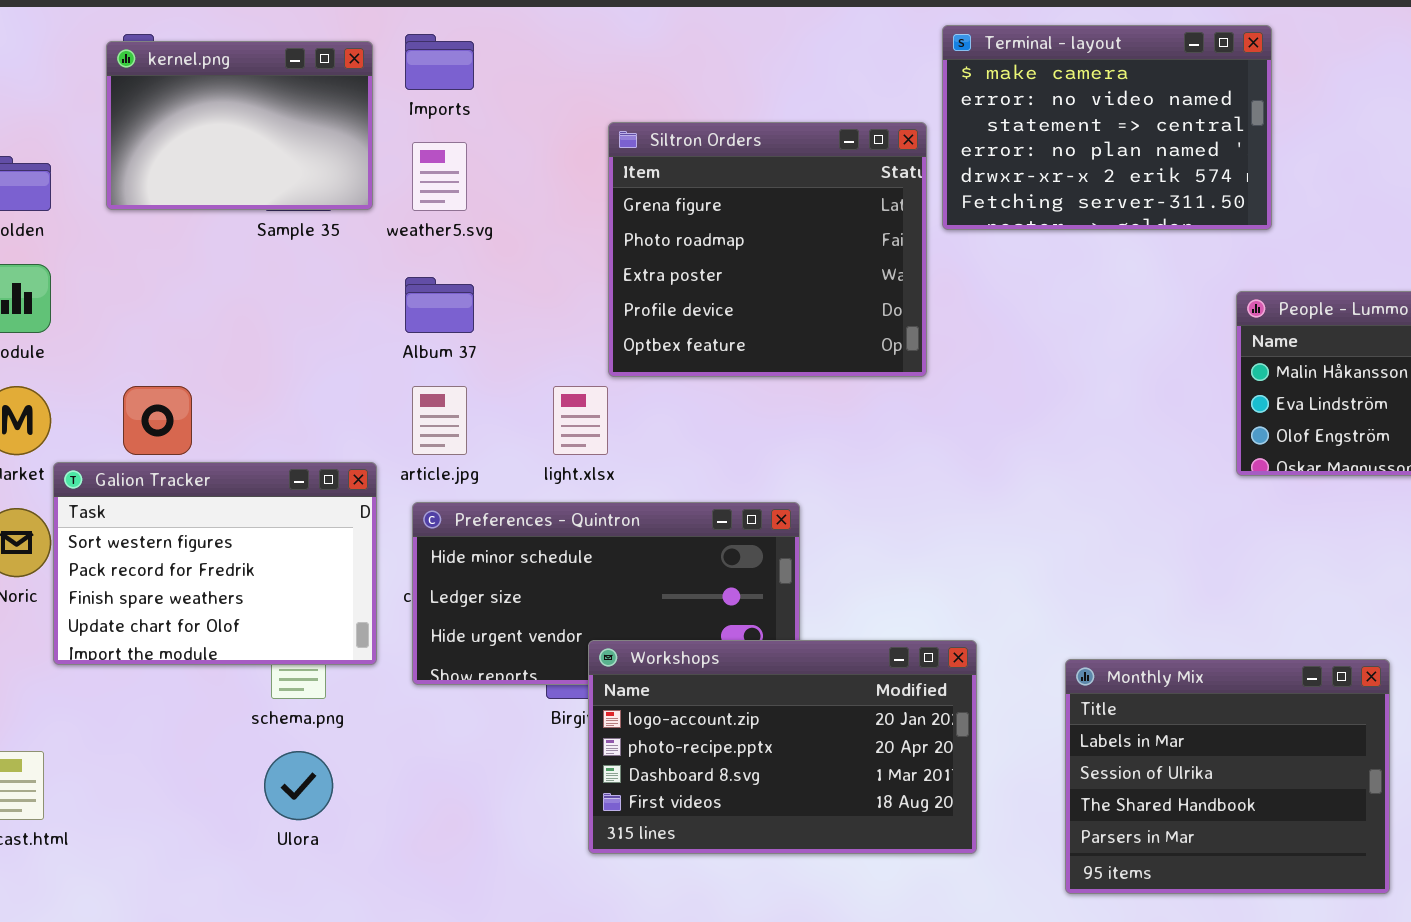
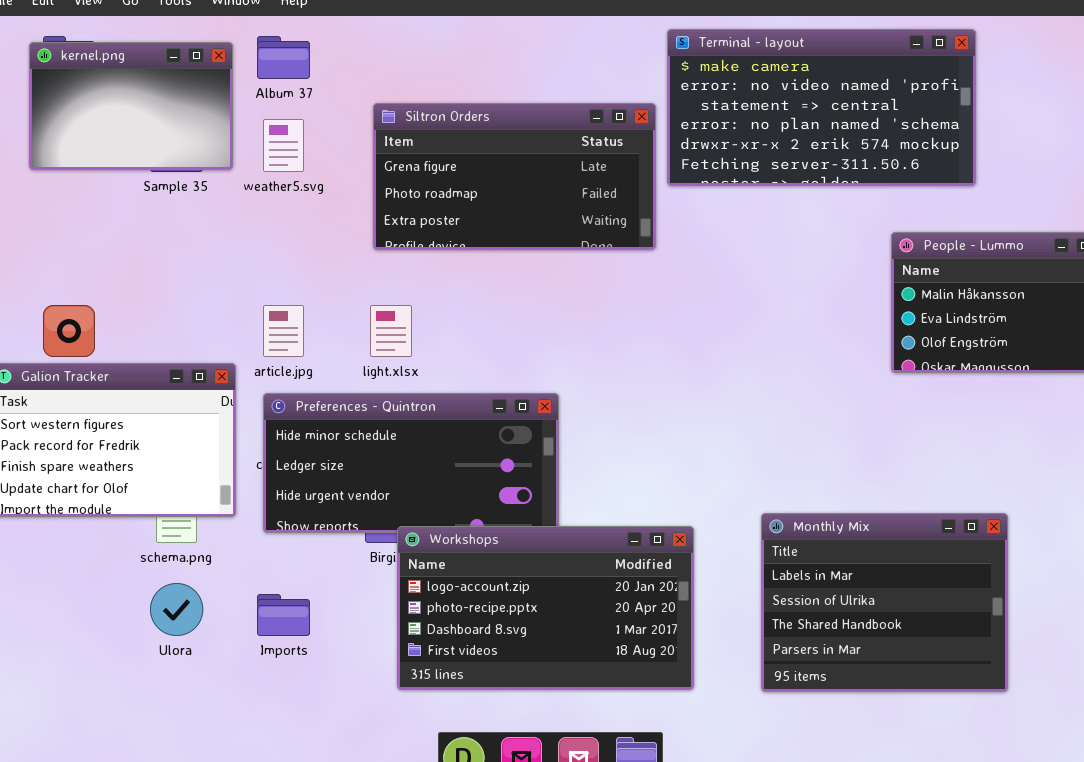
Terminal - layout: [942,25,1272,230] -> [667,29,976,186], resized
Imports: [405,34,474,90] -> [257,594,310,636], moved
Siltron Orders: [608,122,927,377] -> [373,103,656,250], resized
Album 37: [405,277,474,333] -> [257,36,310,79], moved
Workshops: [588,640,977,854] -> [397,526,694,690], moved

